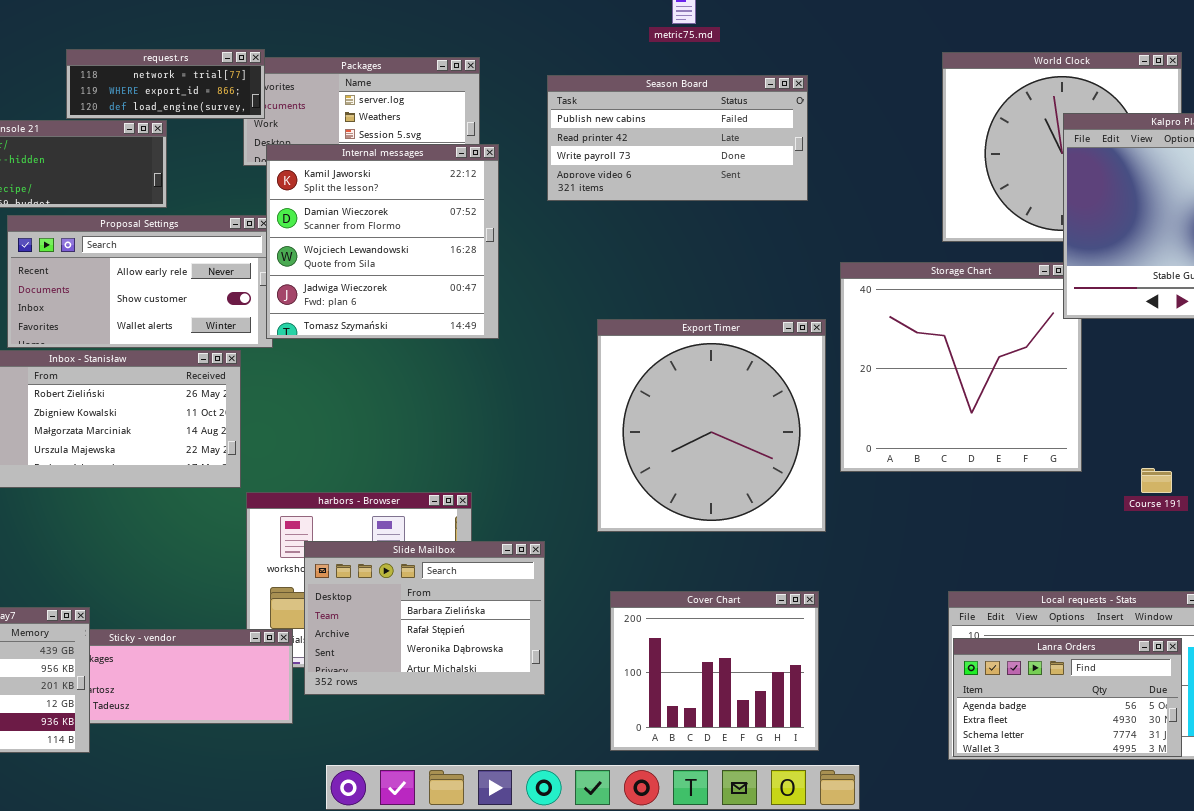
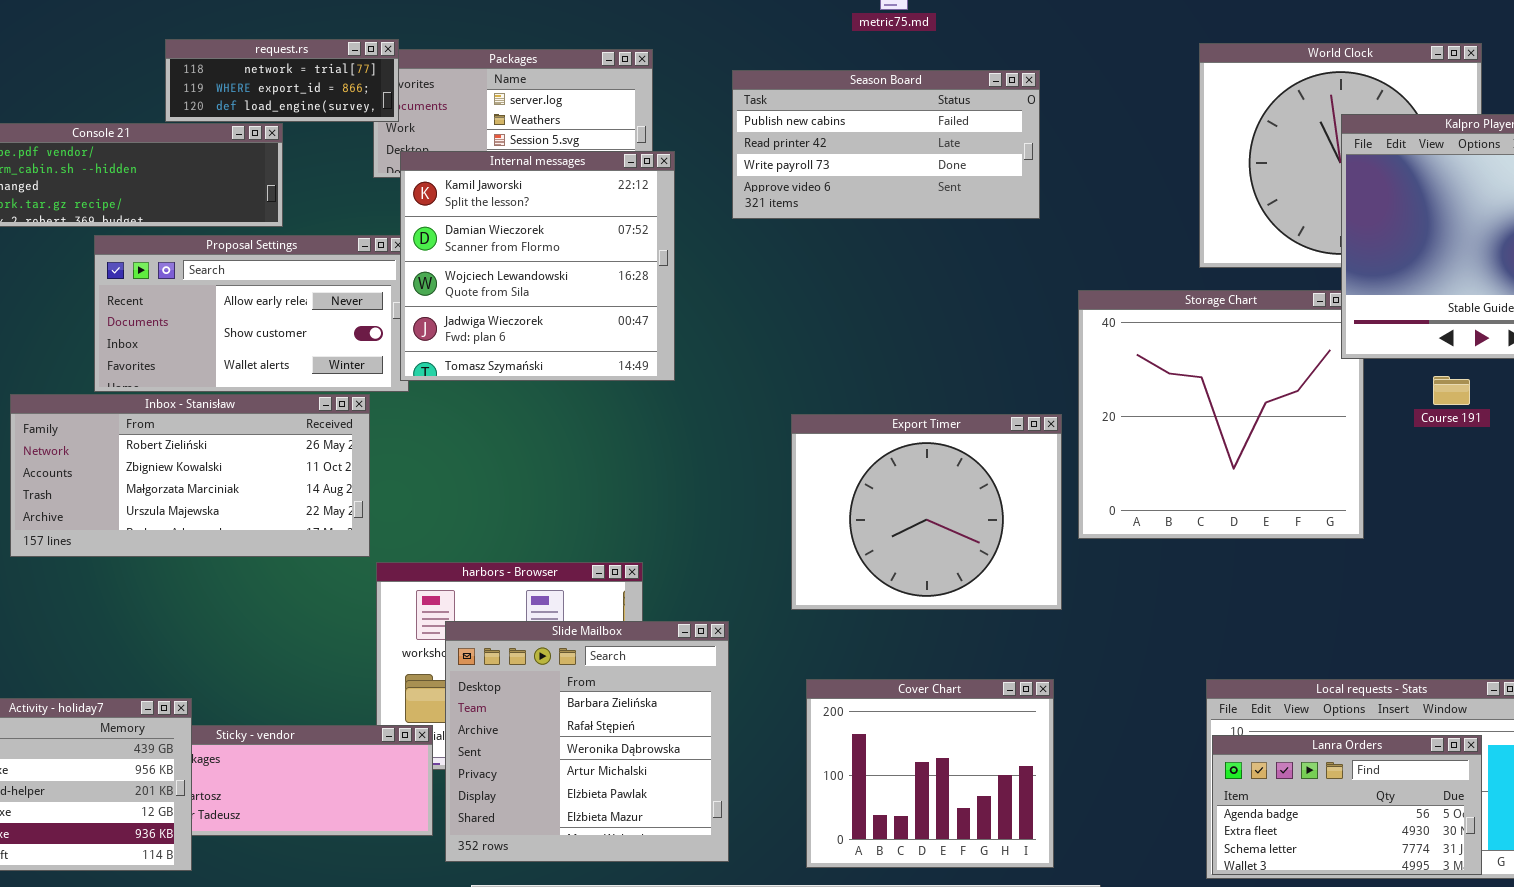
Export Timer: [597,319,826,532] -> [791,414,1062,610], resized
Course 191: [1141,468,1172,493] -> [1433,376,1470,405], moved
Slide Mailbox: [304,541,545,695] -> [445,621,729,862], resized

